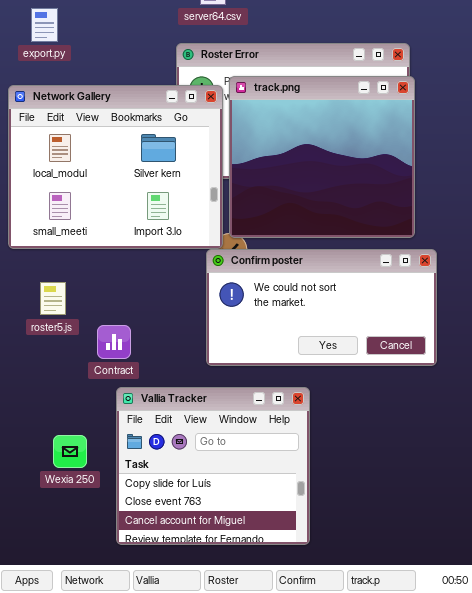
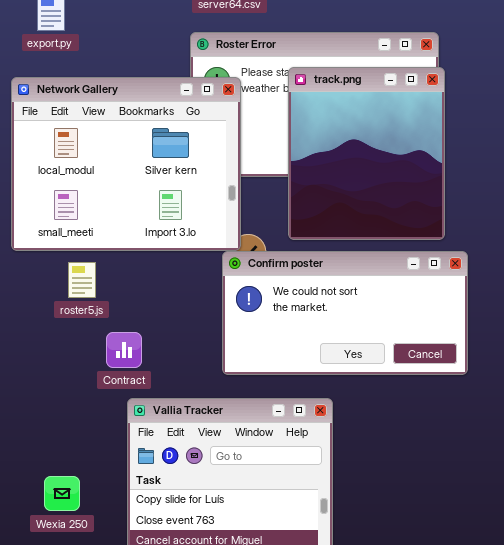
track.png: [229,76,415,238] -> [288,67,445,240], resized
roster5.js: [40,282,66,315] -> [68,262,96,298], moved
Wexia 250: [53,435,87,468] -> [44,476,80,511], moved

